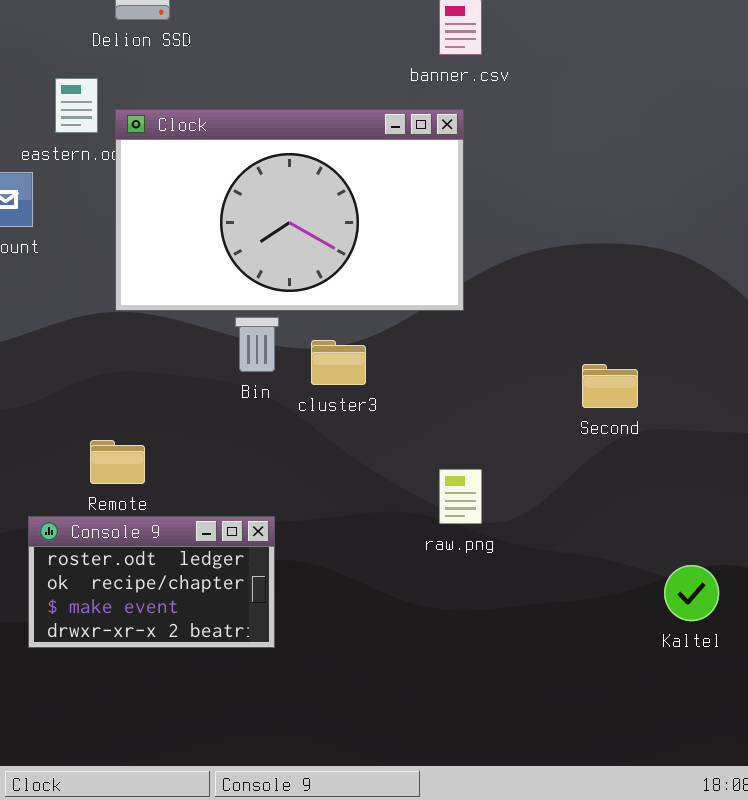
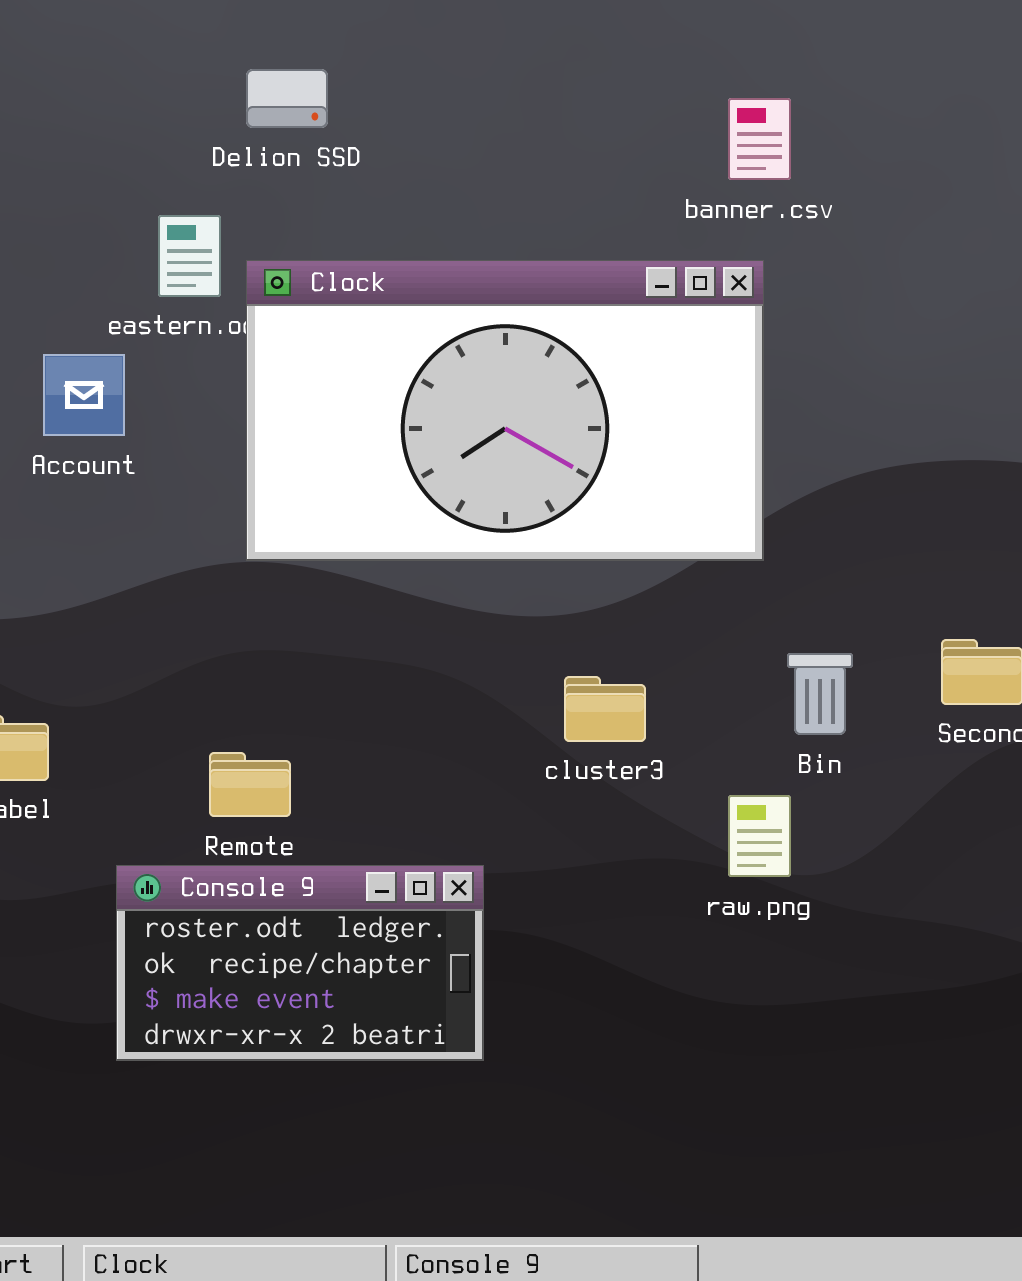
Bin: [235,317,279,372] -> [787,653,853,735], moved
cluster3: [311,340,366,385] -> [564,676,646,742], moved

